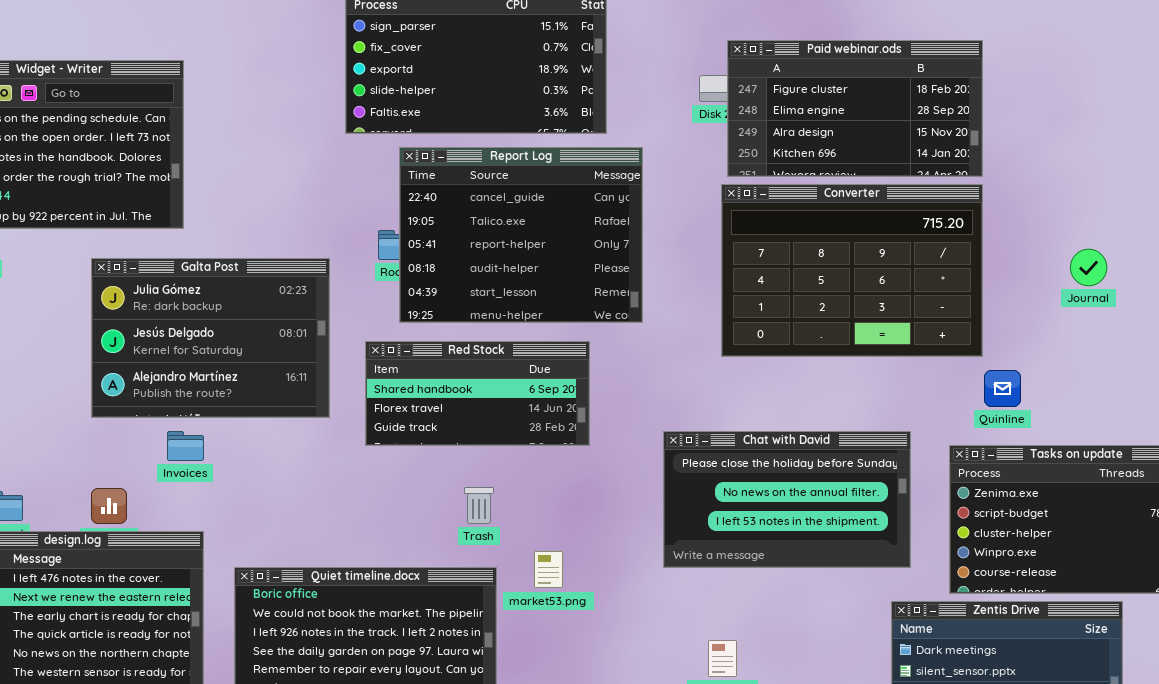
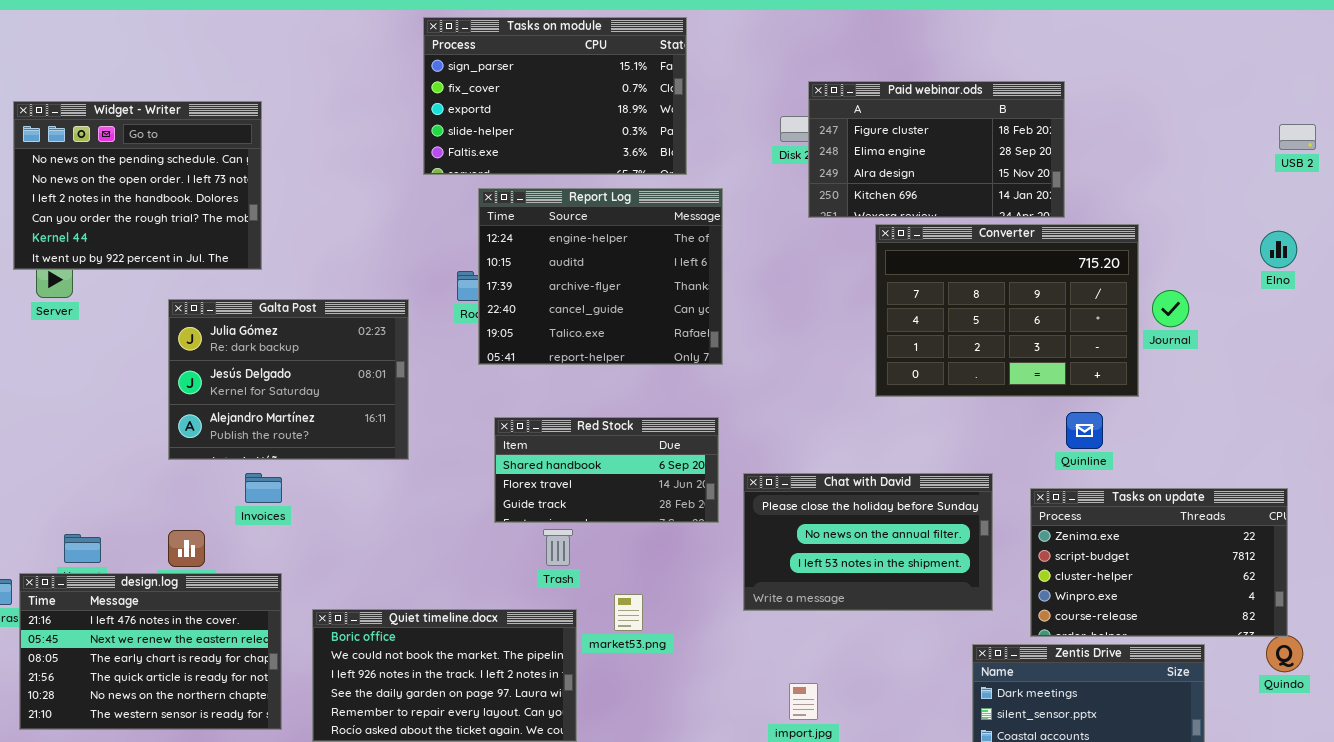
Report Log: [399,147,643,323] -> [478,188,723,365], scrolled up 3 rows
Converter: [721,184,983,357] -> [875,224,1139,397], moved
Red Stock: [365,341,590,446] -> [494,417,719,523], moved

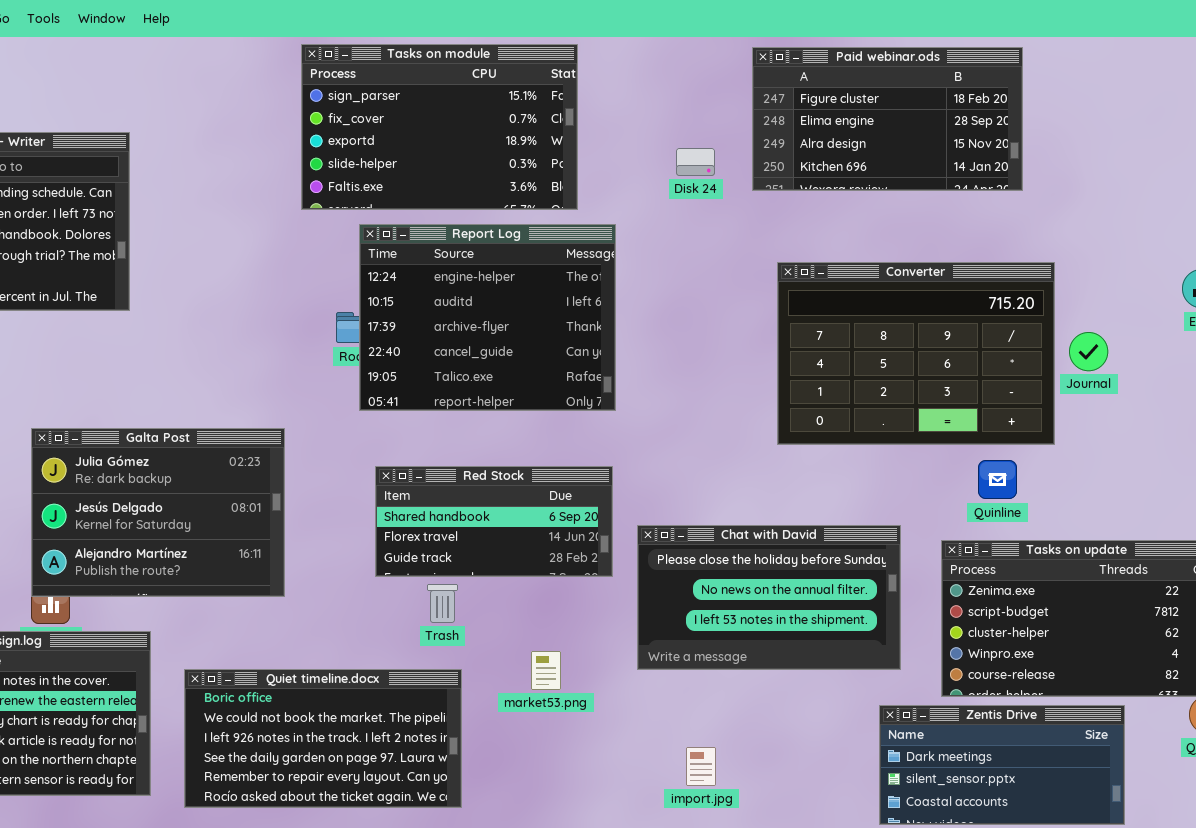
Paid webinar.ods: [808,81,1065,218] -> [752,47,1023,191], moved
Galta Post: [168,299,409,460] -> [31,428,285,597], moved
market53.png: [614,594,643,631] -> [531,651,561,690], moved

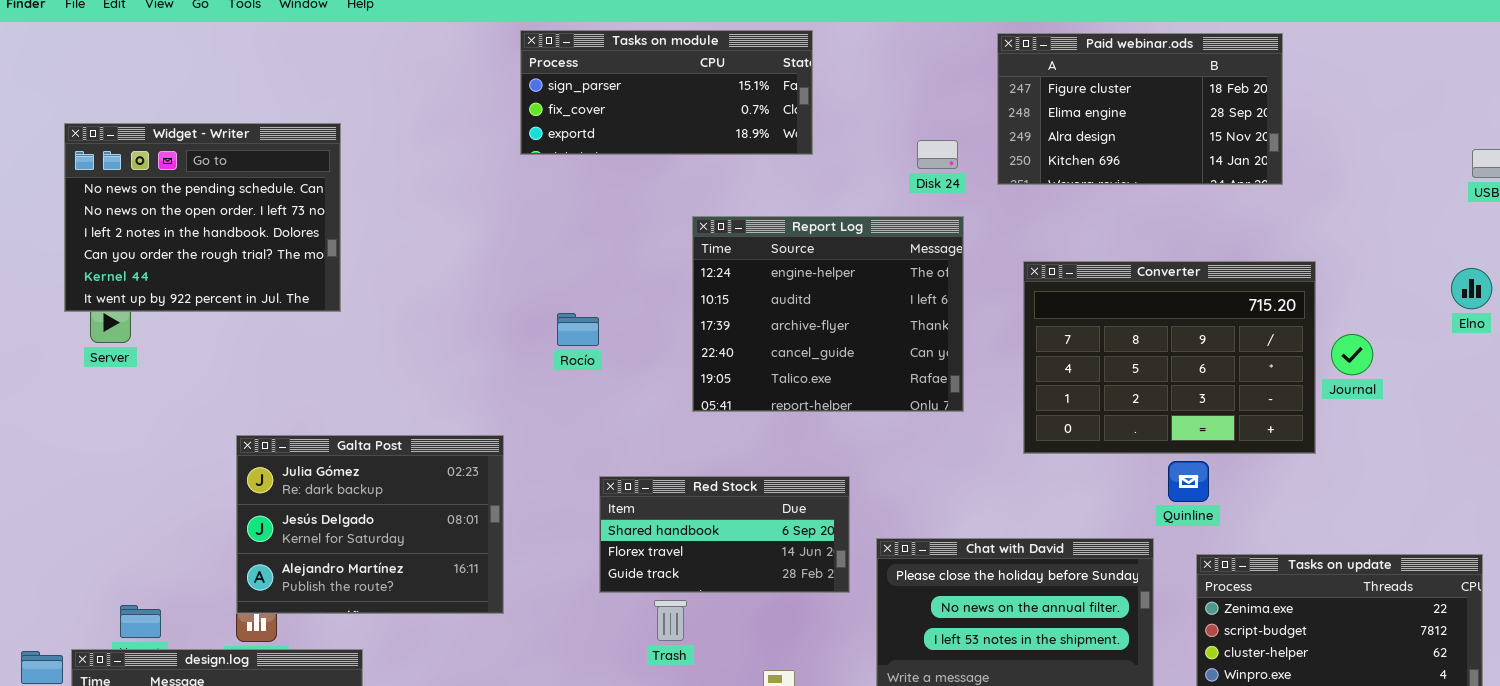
Tasks on module: [301,44,578,210] -> [520,30,813,155], resized
Report Log: [359,224,616,411] -> [692,216,964,412], moved
Quinline: [978,460,1017,499] -> [1168,461,1209,502], moved

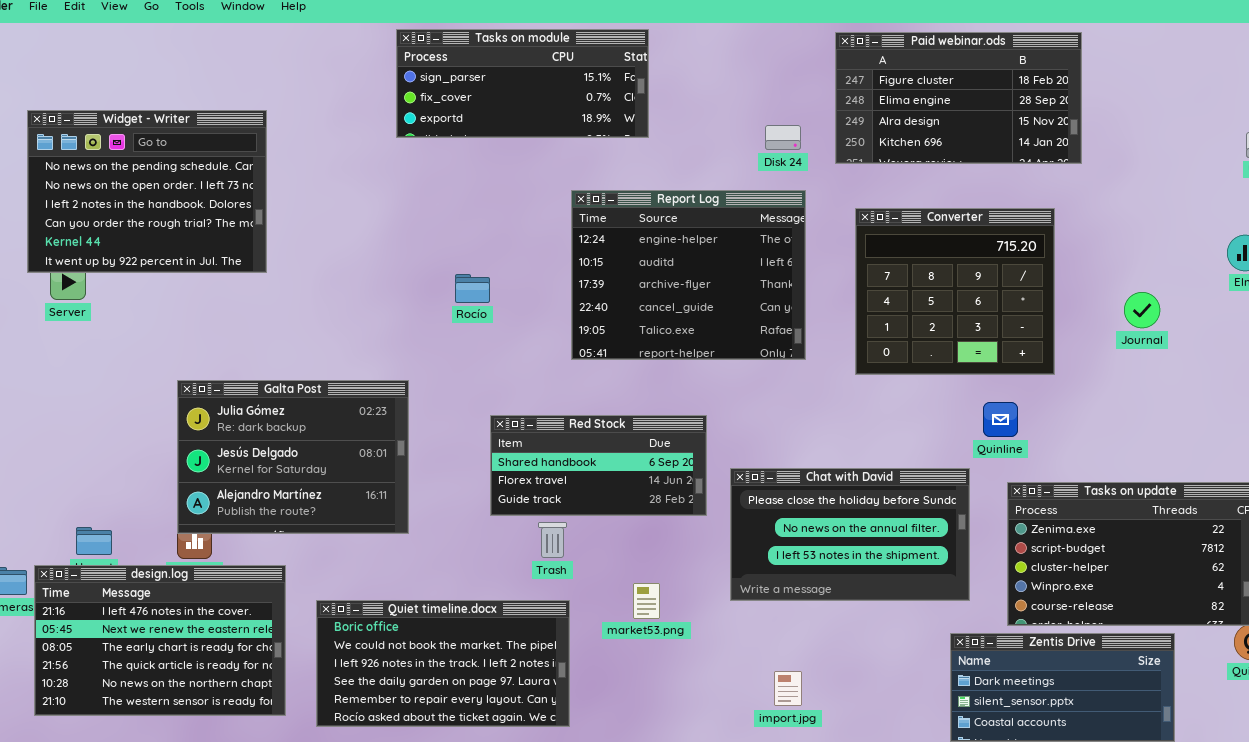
Tasks on module: [520,30,813,155] -> [396,29,649,138], moved
Converter: [1023,261,1316,454] -> [855,208,1055,375], moved, resized

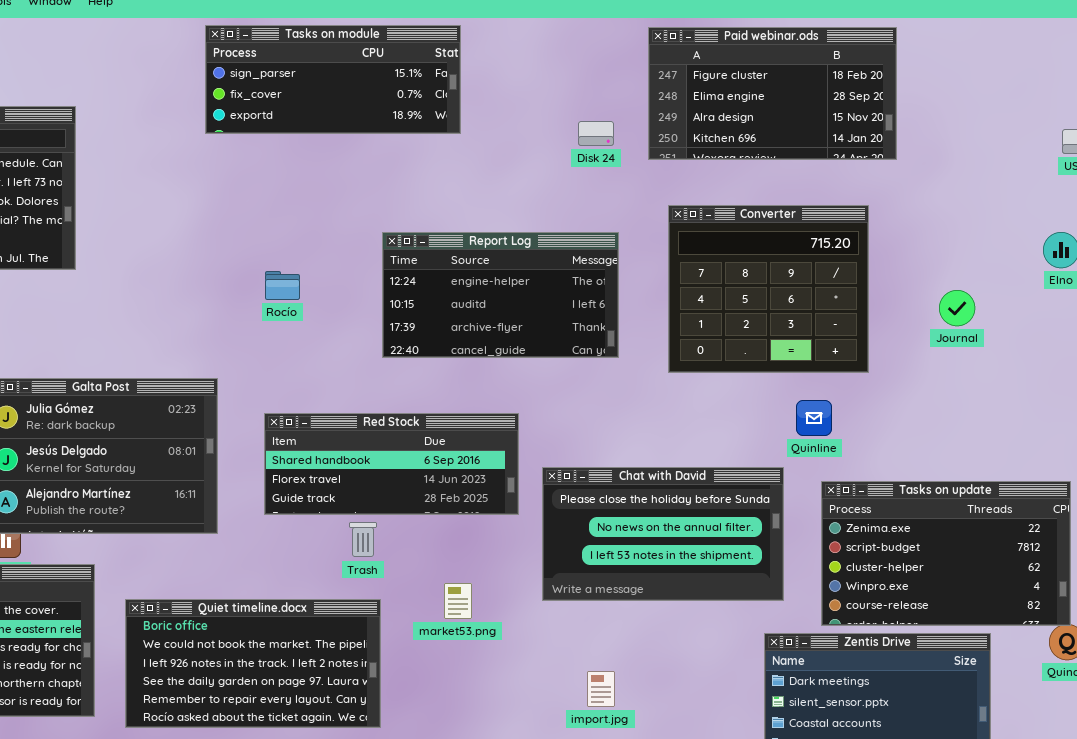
Report Log: [571,190,806,360] -> [382,232,619,358], resized
Red Stock: [490,415,707,516] -> [264,413,519,515], resized

